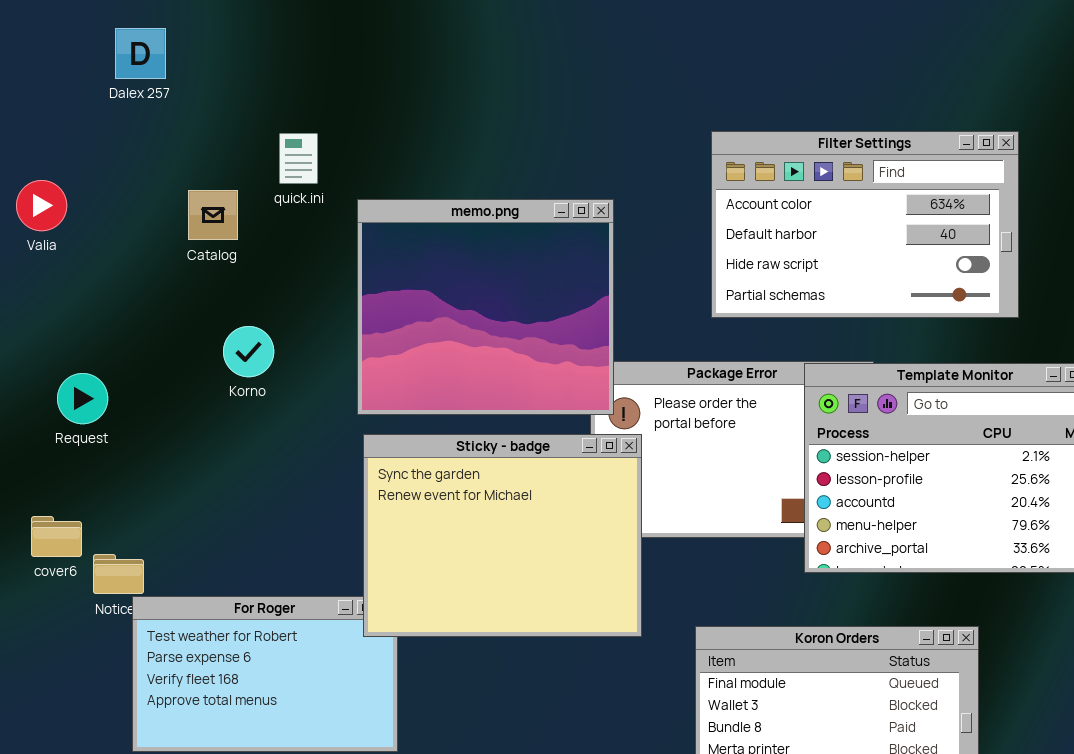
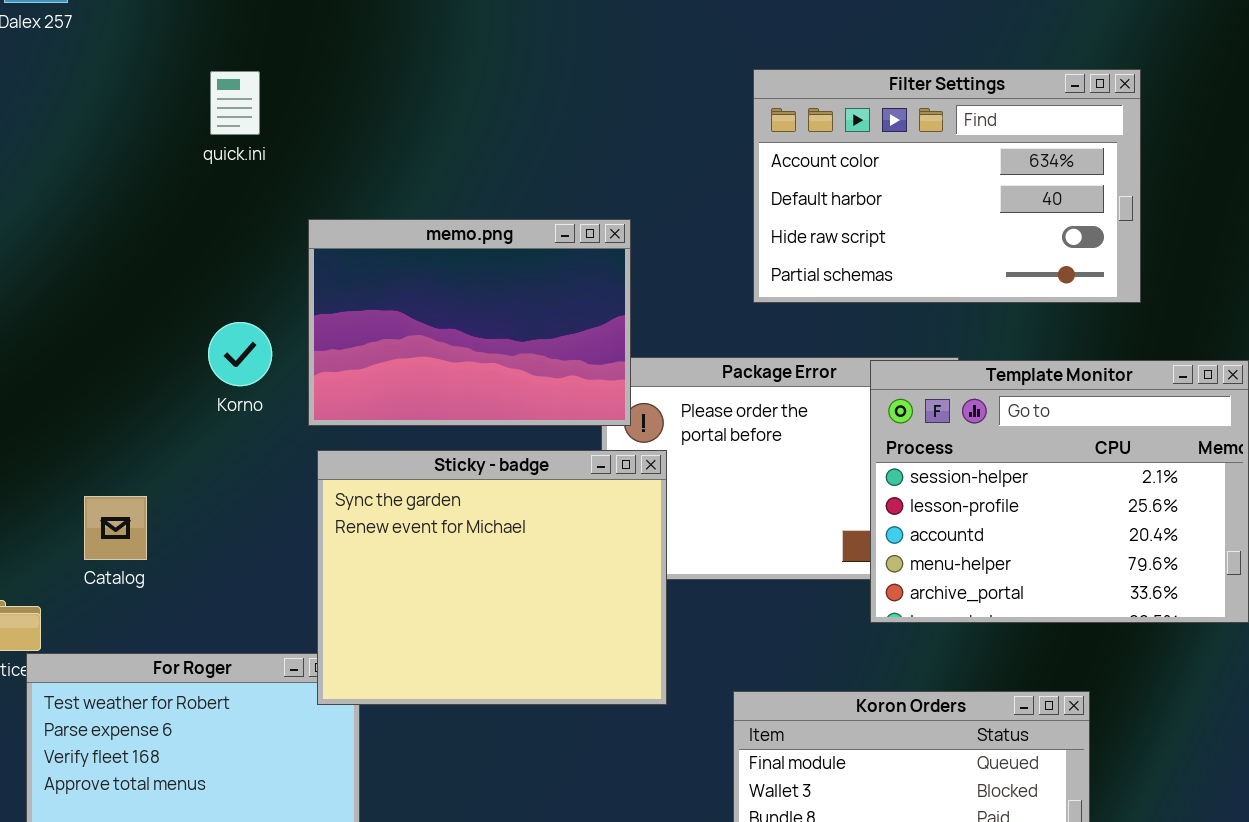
Catalog: [188,190,238,240] -> [84,496,147,560], moved
memo.png: [357,199,614,415] -> [308,219,631,426], resized
Korno: [223,326,274,377] -> [208,322,272,386], moved

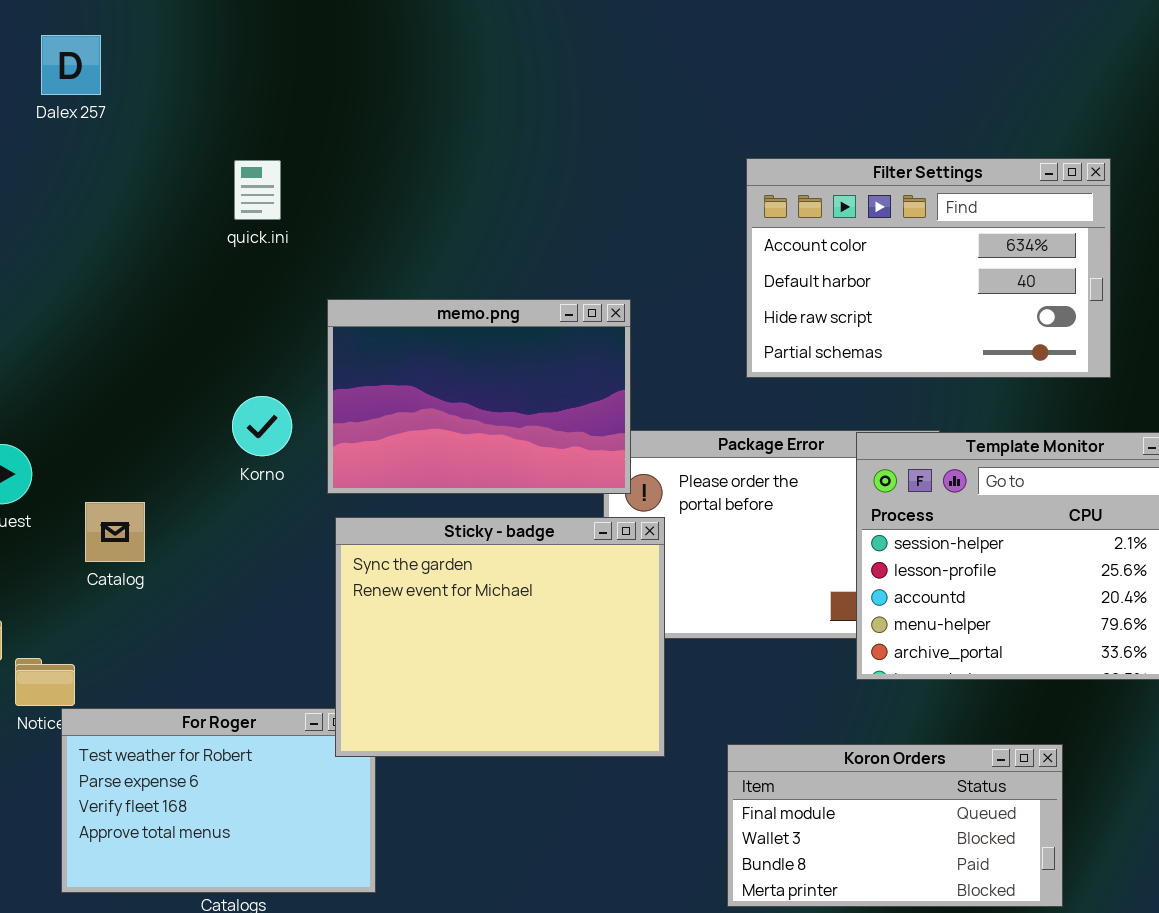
Catalog: [84,496,147,560] -> [85,502,145,562], moved

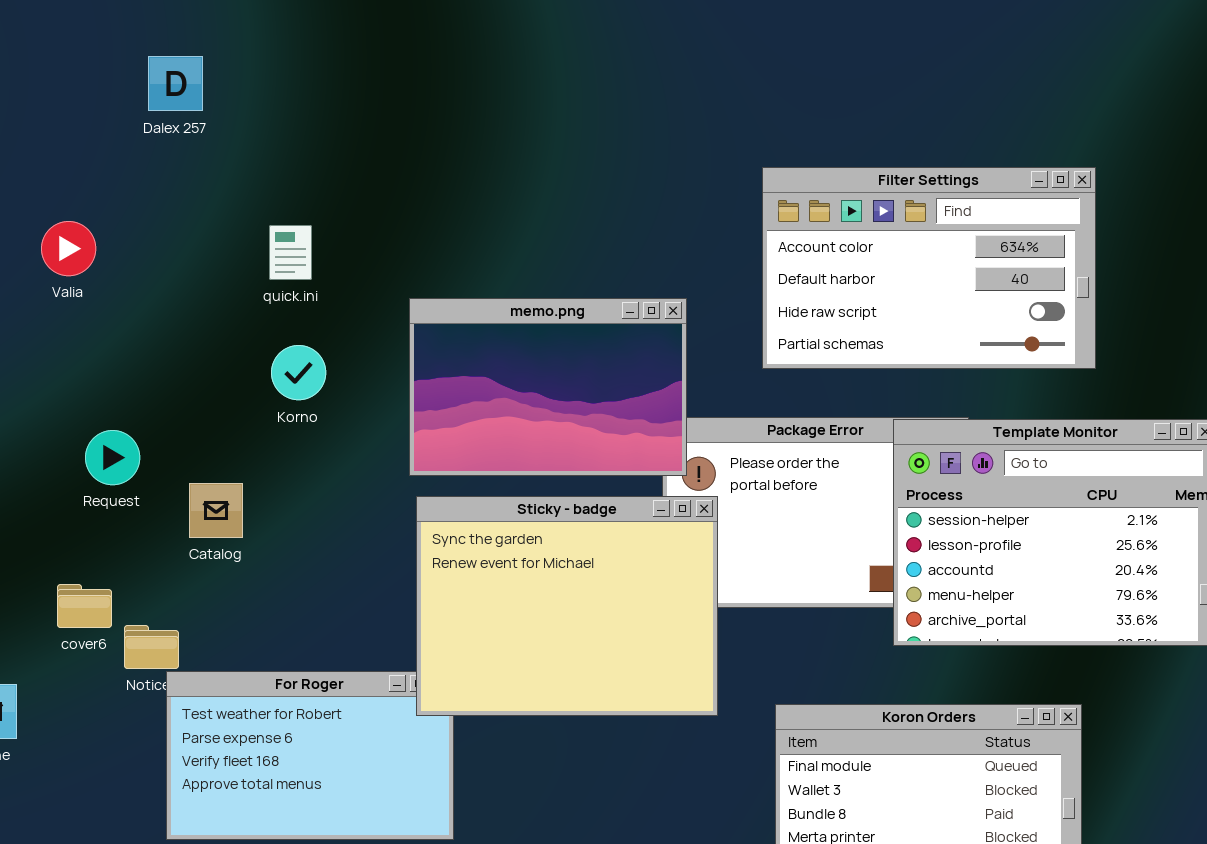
Filter Settings: [746,158,1111,378] -> [762,167,1096,369], moved
quick.ini: [234,160,281,220] -> [269,225,312,280], moved
Korno: [232,396,292,456] -> [271,345,326,400], moved

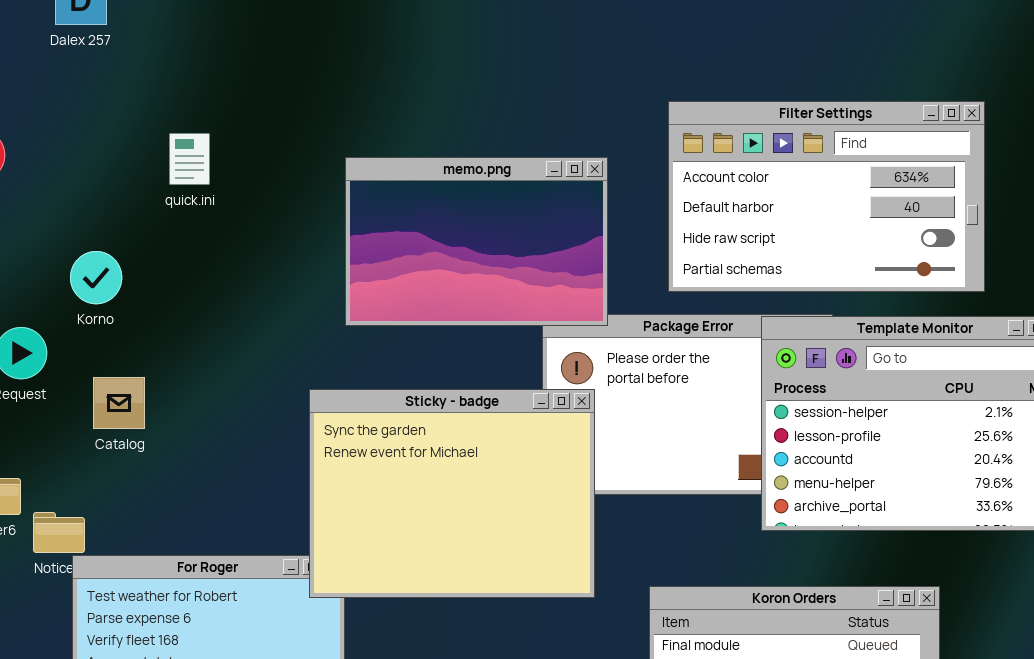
Filter Settings: [762,167,1096,369] -> [668,101,985,292], moved
memo.png: [409,298,687,476] -> [345,157,608,326], moved
Korno: [271,345,326,400] -> [70,251,122,304], moved

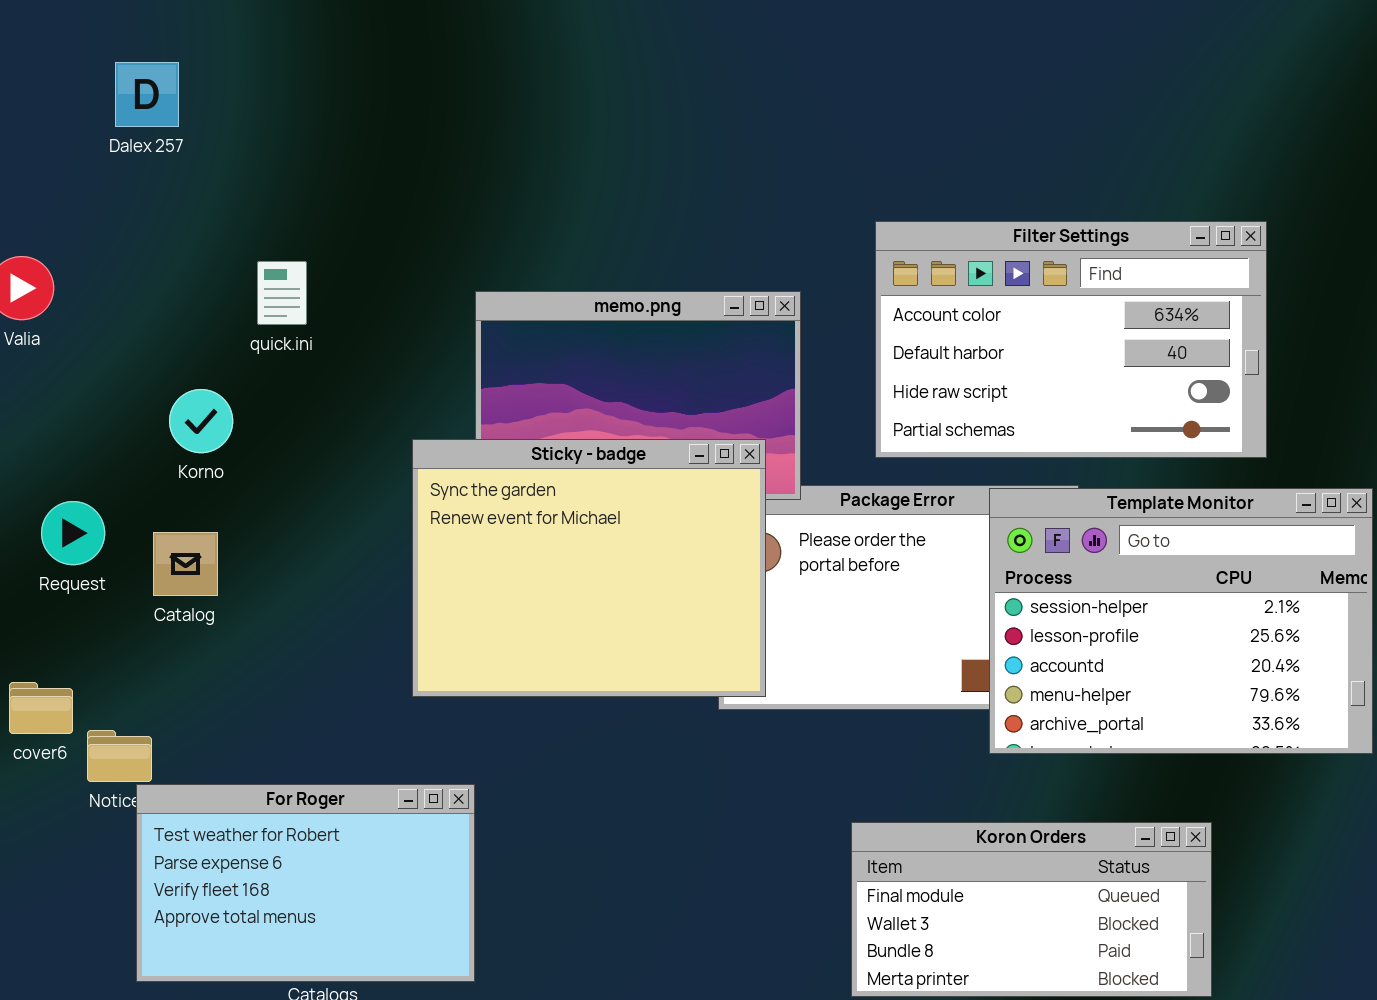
Korno: [70,251,122,304] -> [169,389,233,453], moved
Catalog: [93,377,145,429] -> [153,532,218,596], moved
Sticky - badge: [309,389,595,598] -> [412,439,766,697], moved

